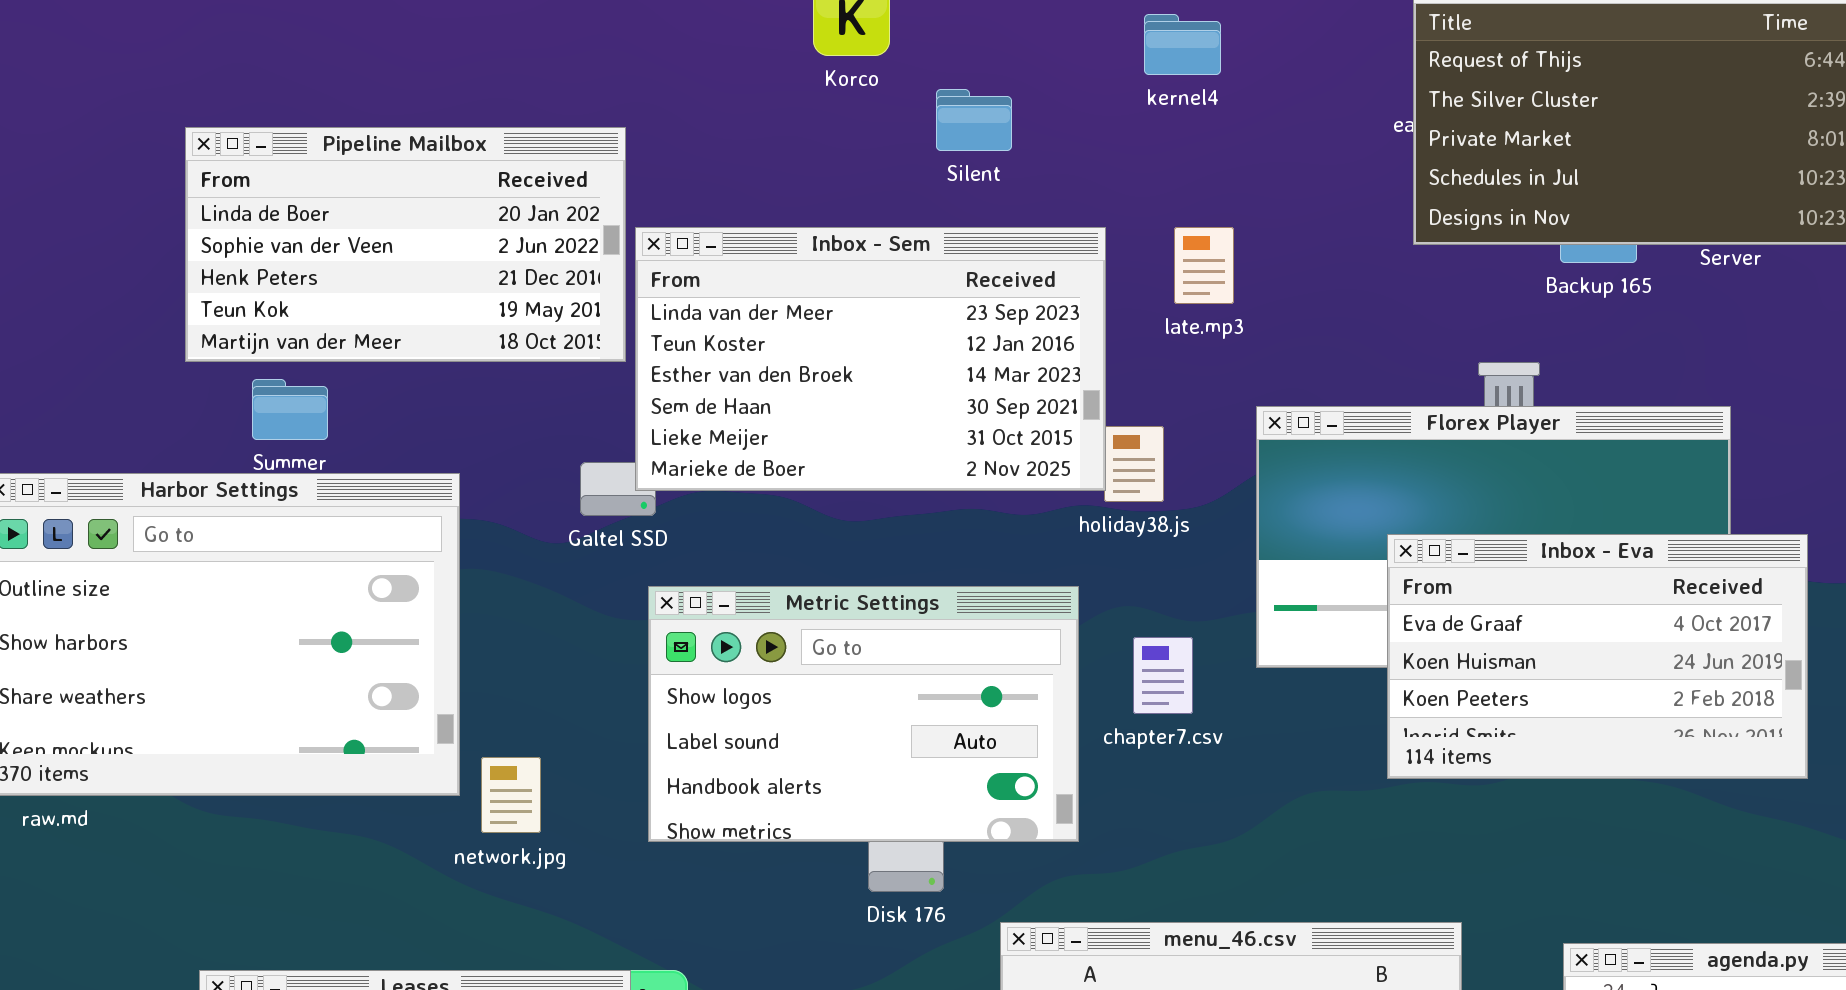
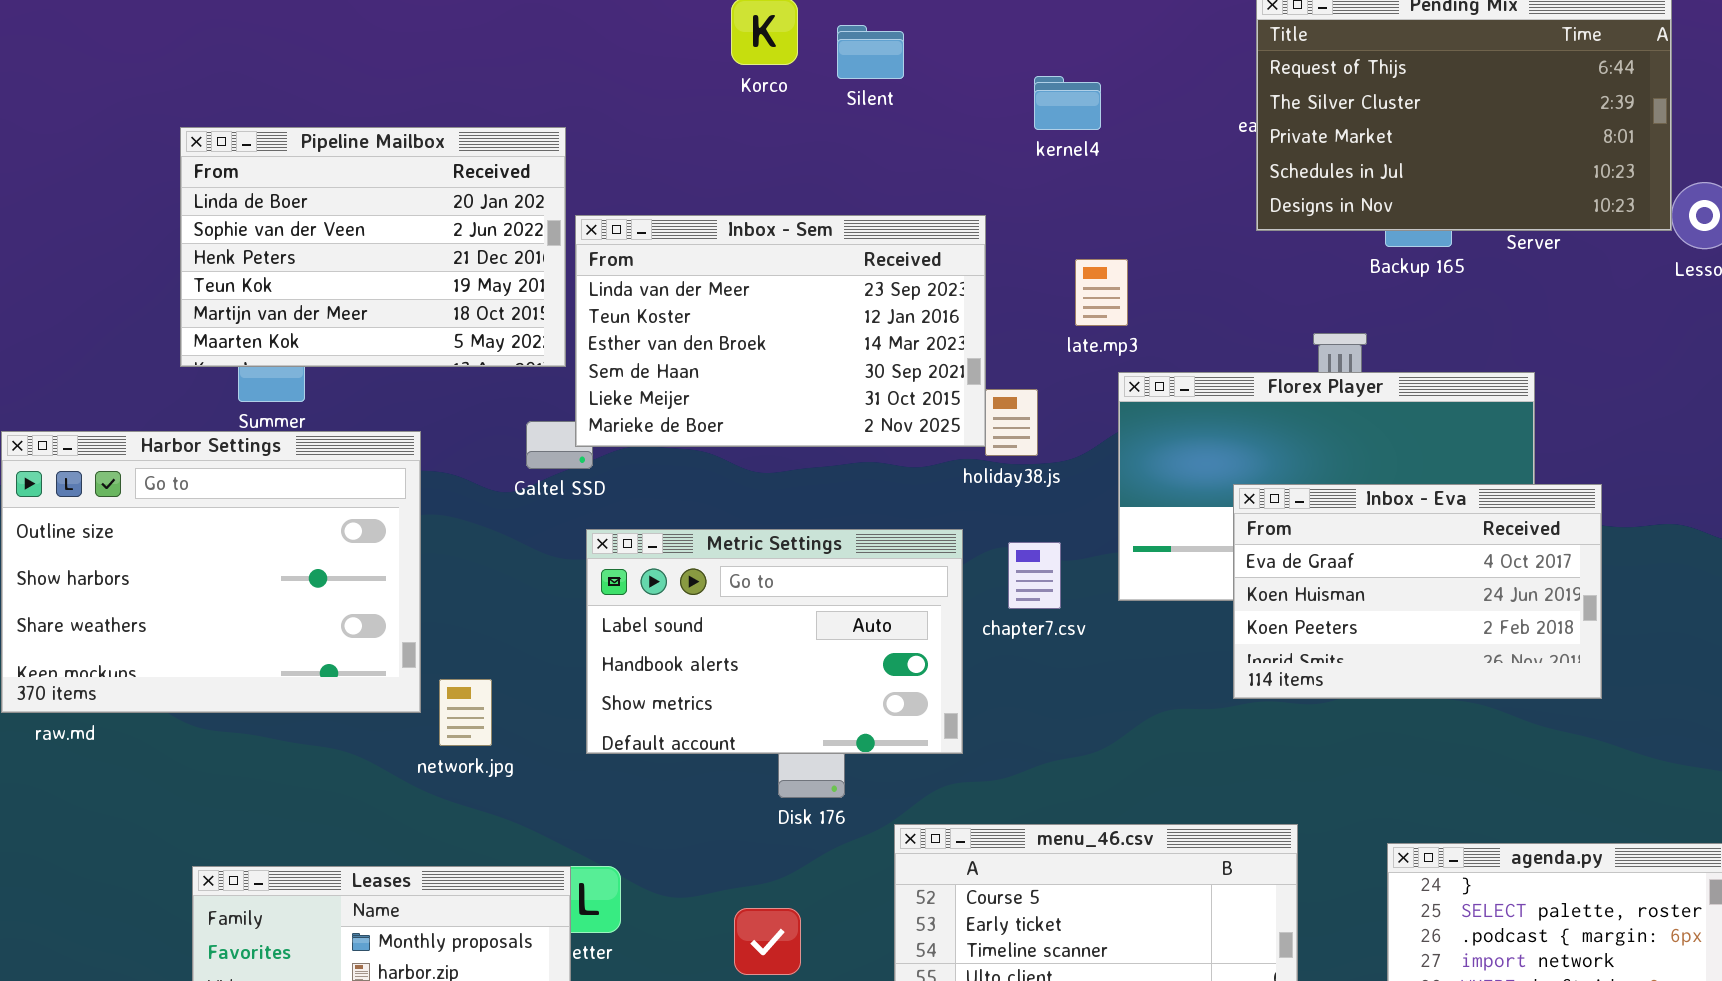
kernel4: [1144,14,1221,75] -> [1034,76,1101,130], moved
Silent: [936,89,1012,151] -> [837,25,904,79], moved
Pipeline Mailbox: [185,127,626,362] -> [180,127,566,367], resized
late.mp3: [1174,227,1234,304] -> [1075,259,1128,326], moved
Metric Settings: [648,586,1079,842] -> [586,529,963,754], scrolled down 1 row
chapter7.csv: [1133,637,1193,714] -> [1008,542,1061,609], moved

